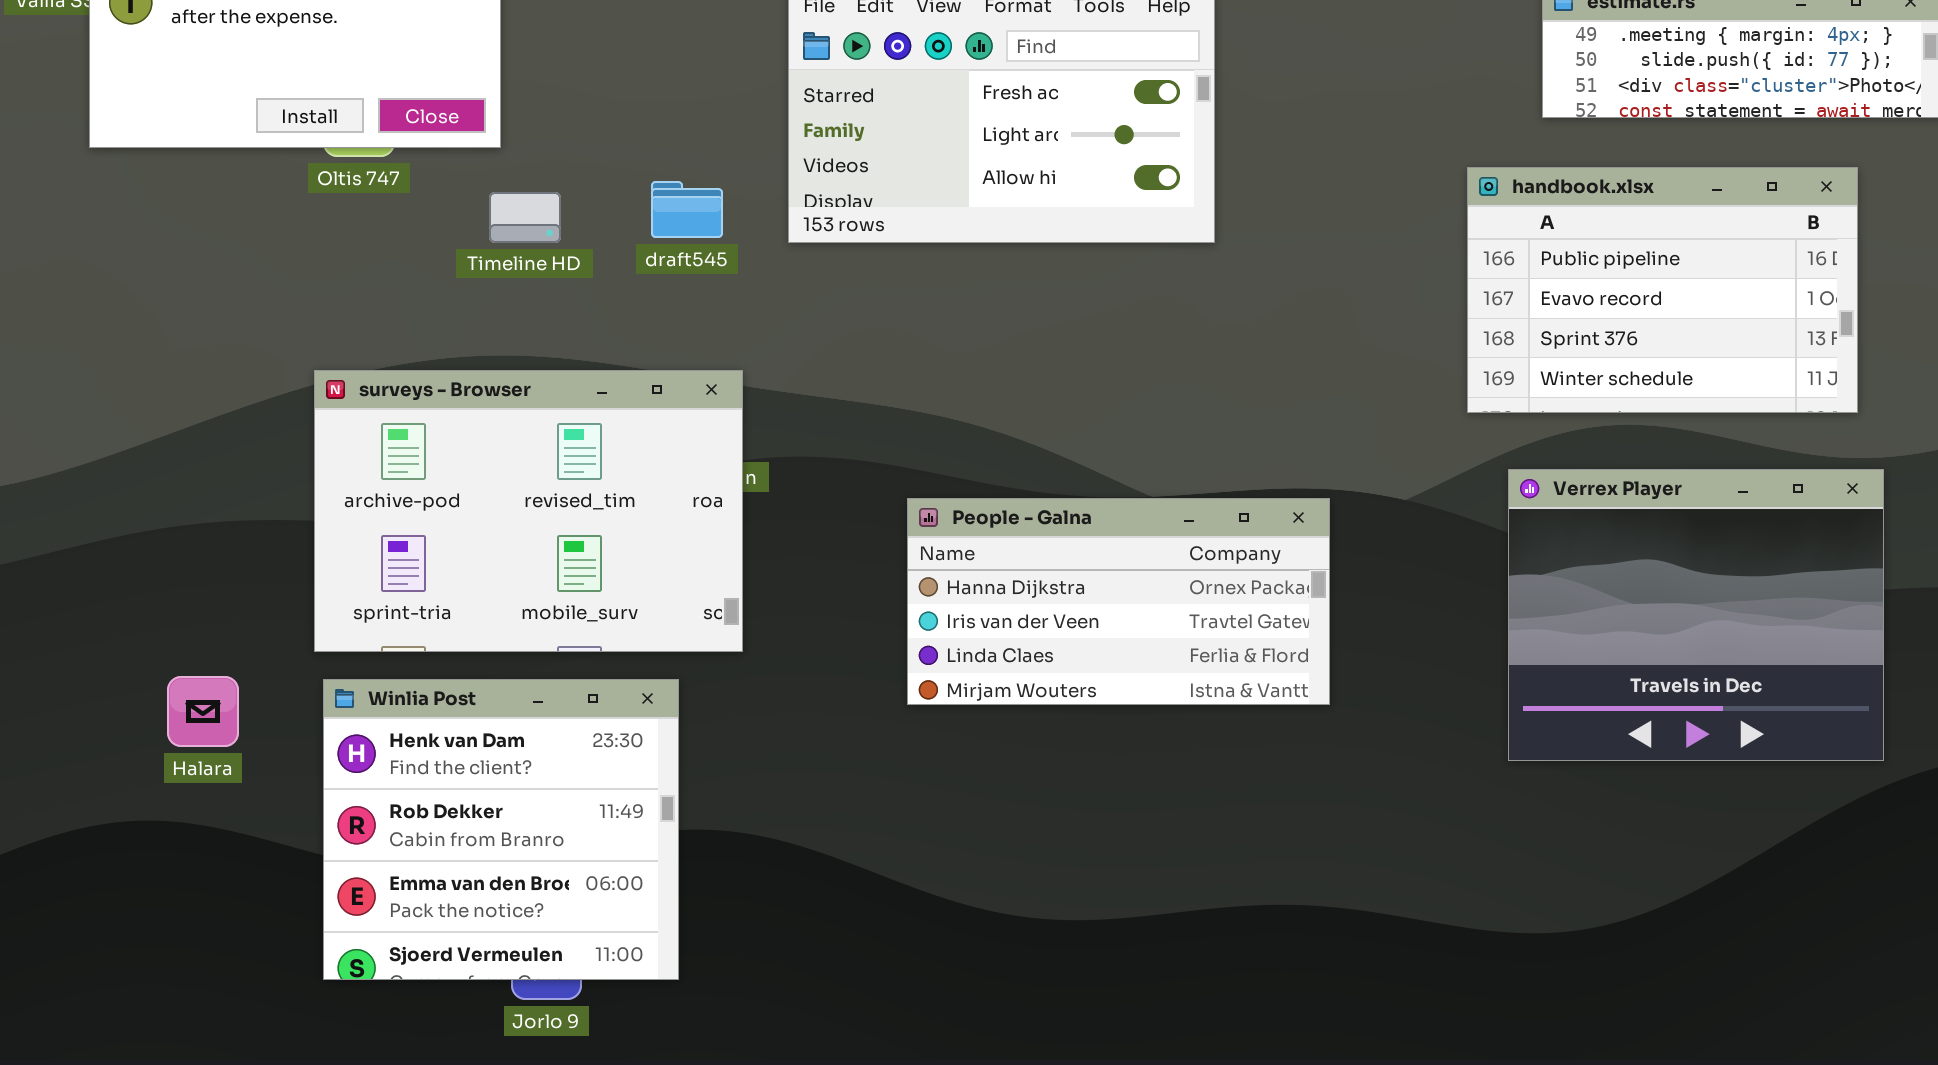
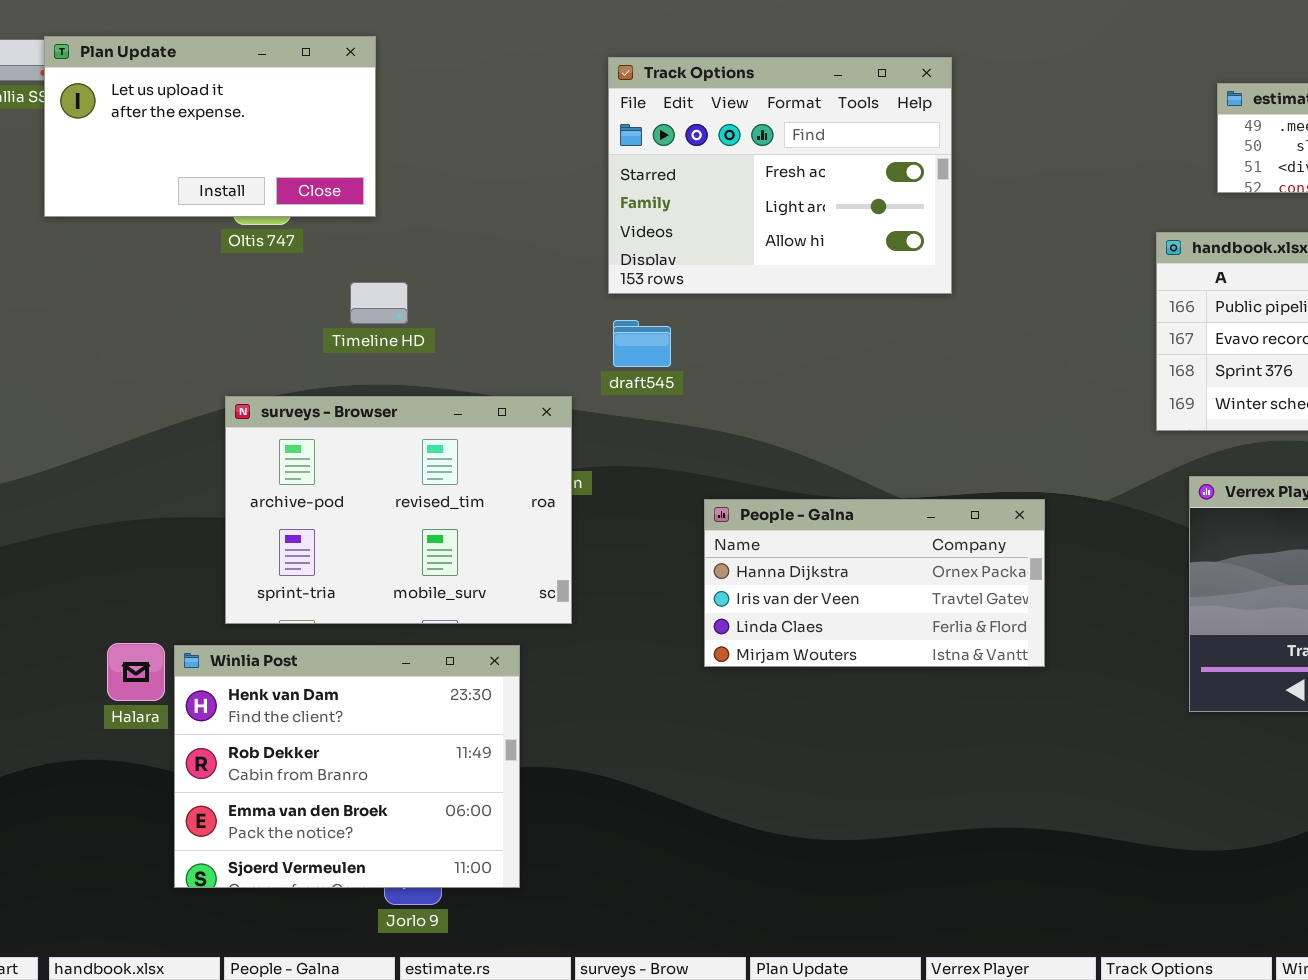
draft545: [651,181,723,238] -> [613,320,671,367], moved
Timeline HD: [489,192,561,243] -> [350,282,408,324], moved
Winlia Post: [323,679,679,980] -> [174,645,520,888], resized

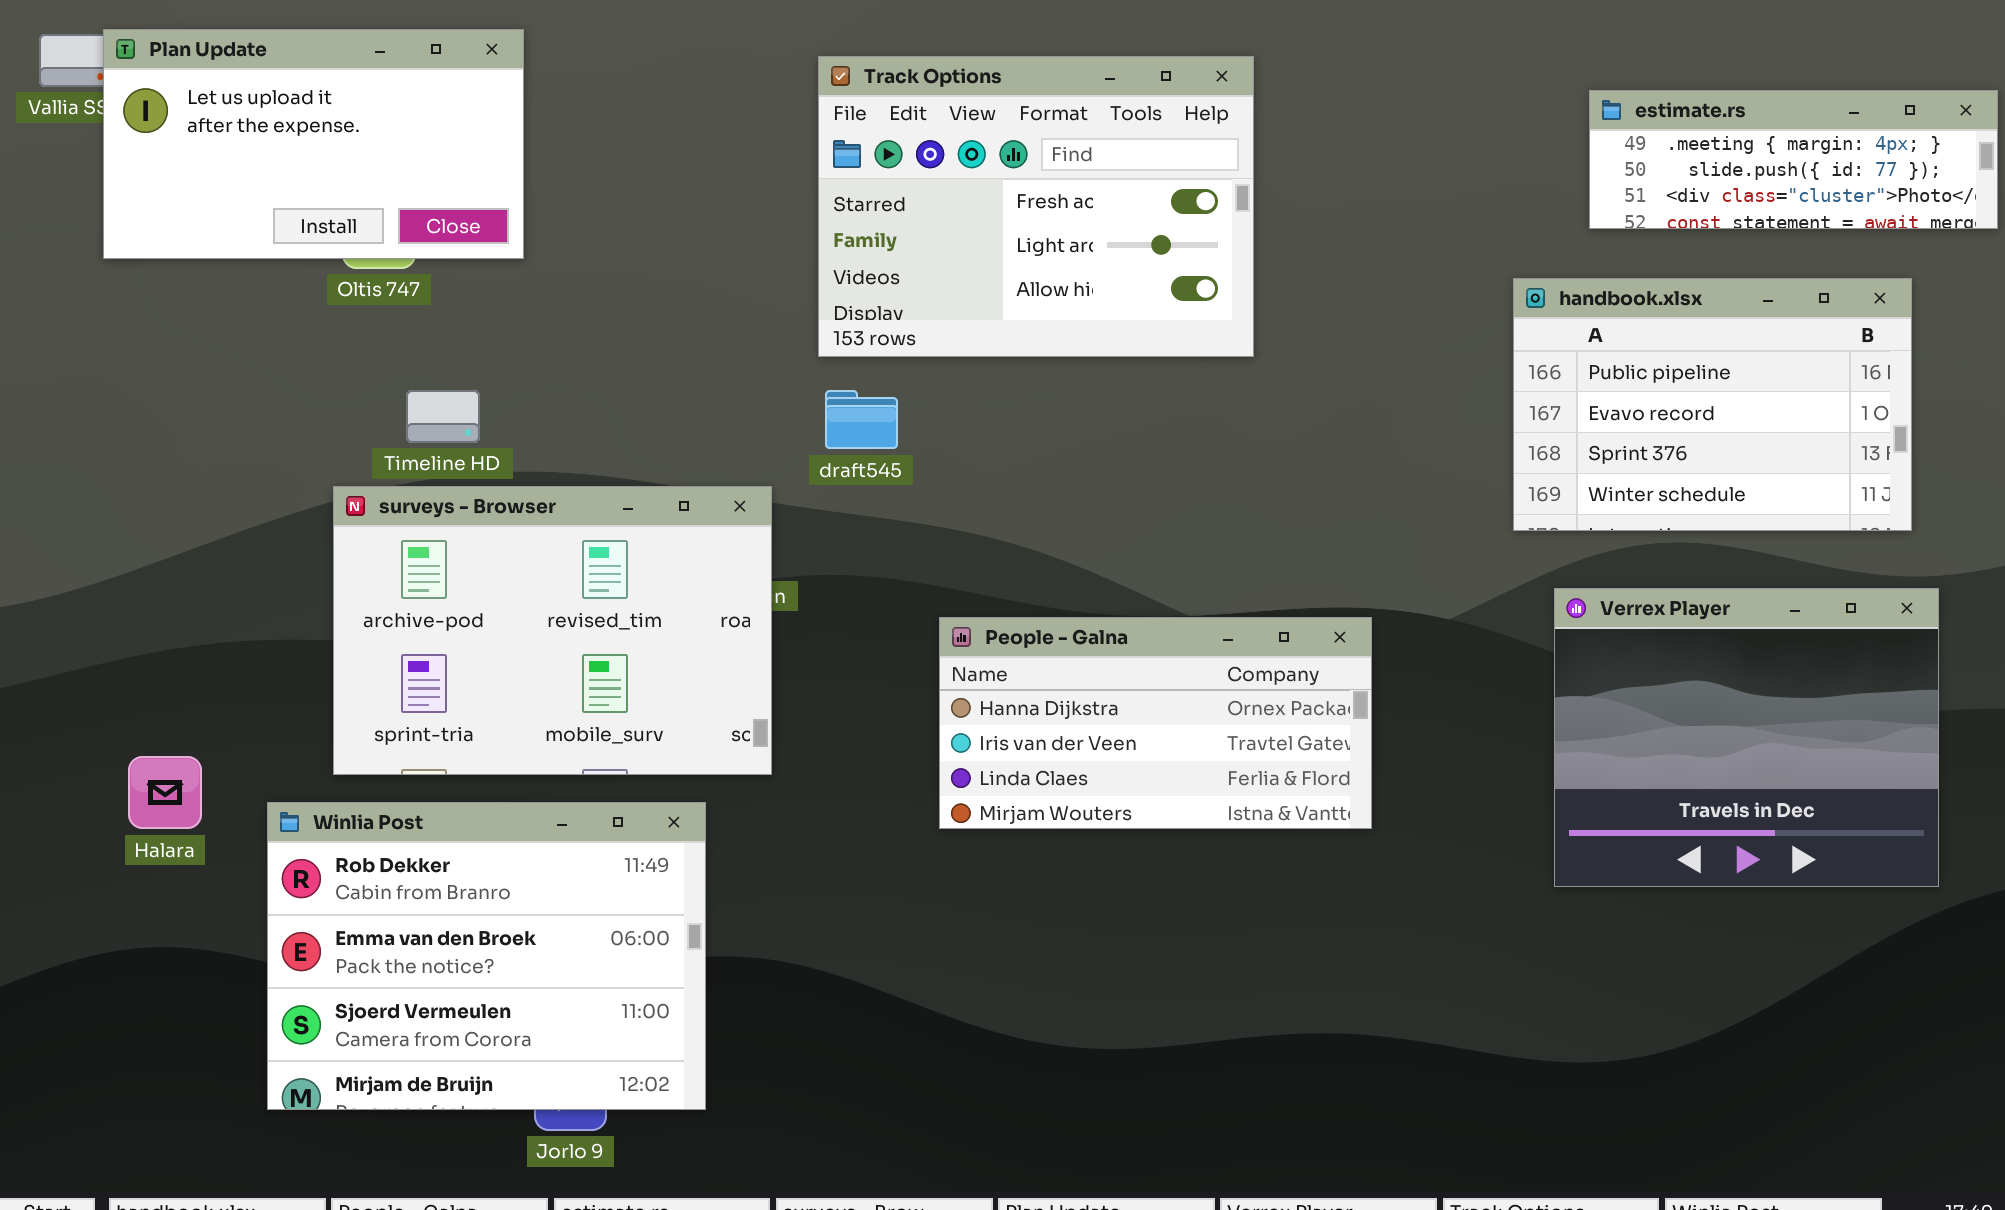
Timeline HD: [350,282,408,324] -> [406,390,480,443], moved
Halara: [107,643,165,701] -> [128,756,202,829], moved
Winlia Post: [174,645,520,888] -> [267,802,706,1110], scrolled down 1 row

